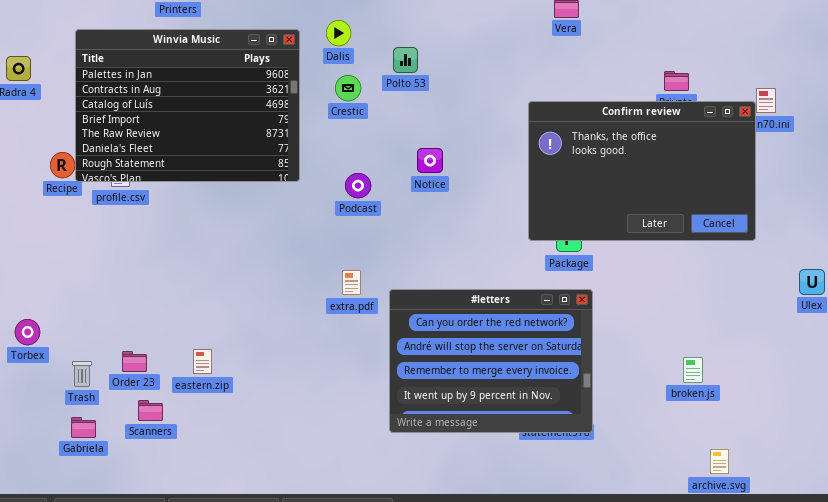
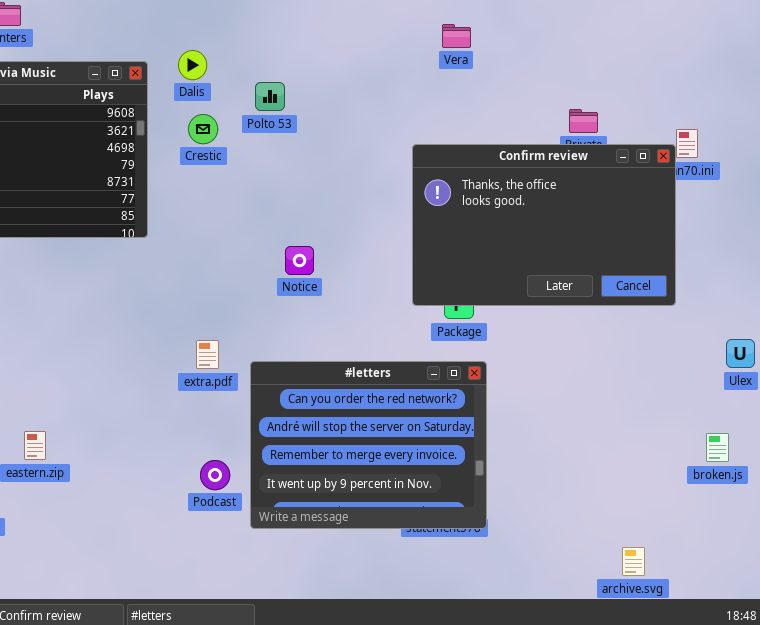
Notice: [417,148,443,173] -> [285,246,314,275], moved
Podcast: [345,173,371,198] -> [200,460,230,490], moved
broken.js: [683,357,703,383] -> [706,433,729,462], moved

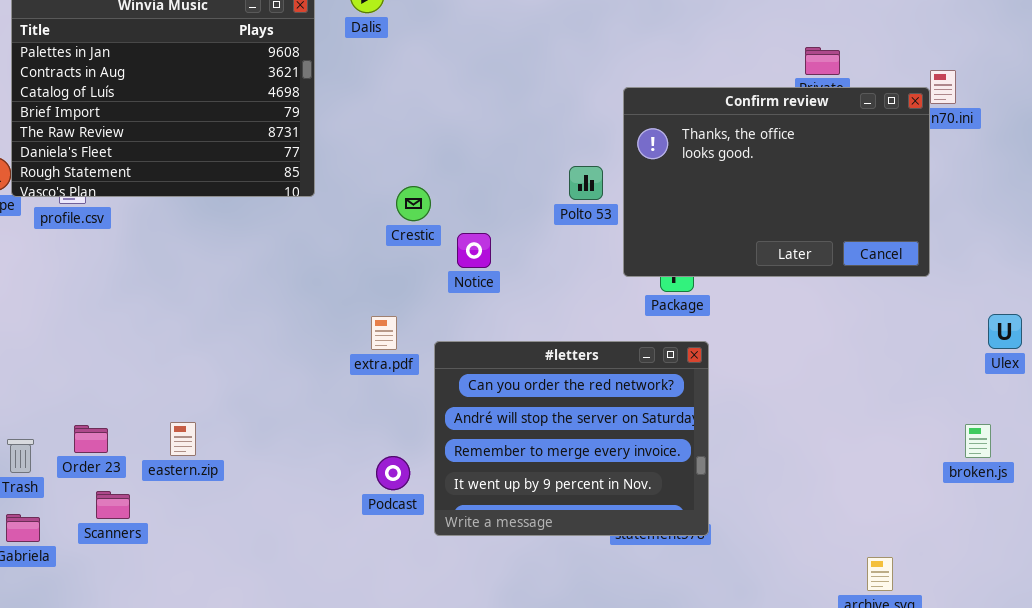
Polto 53: [255,82,285,111] -> [569,166,603,200], moved
Crestic: [188,114,218,144] -> [396,186,431,221], moved
Notice: [285,246,314,275] -> [457,233,491,268], moved

